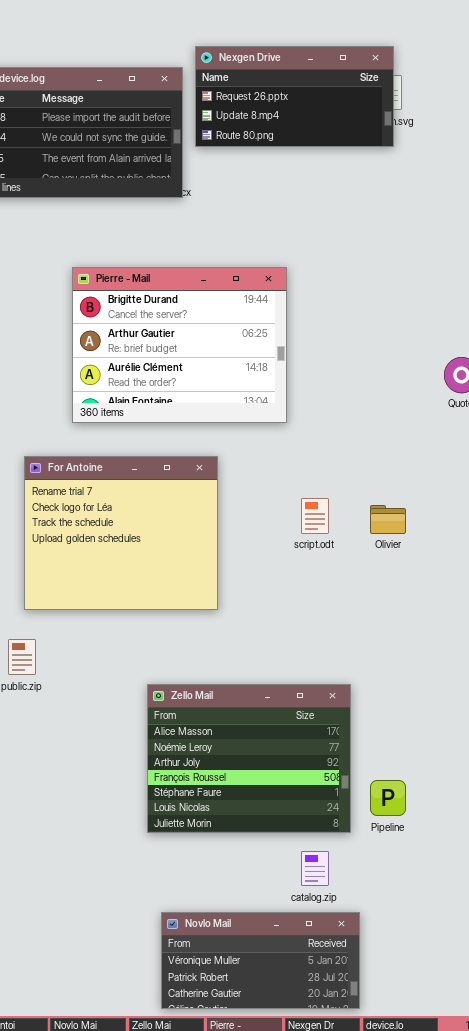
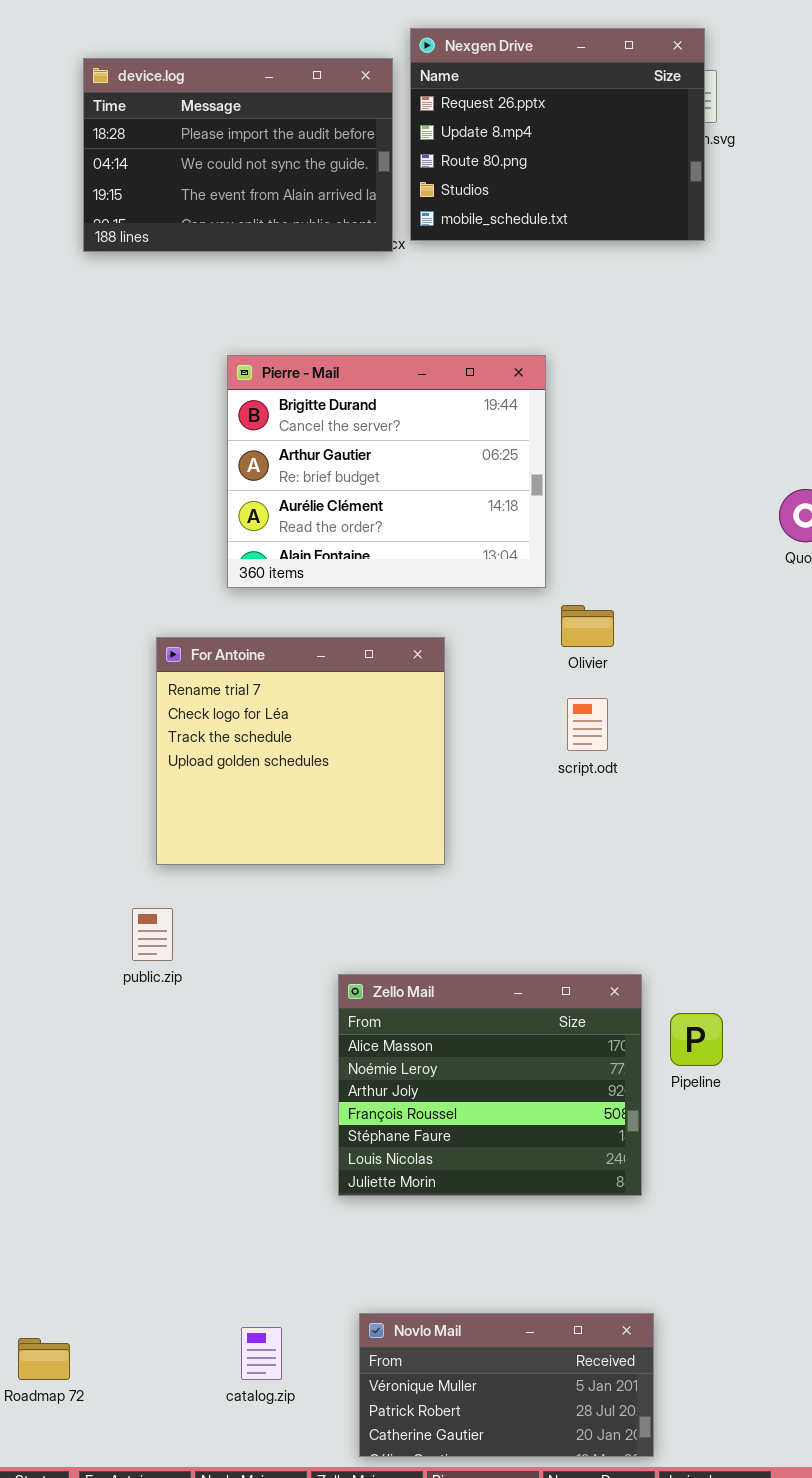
Nexgen Drive: [195,46,394,147] -> [410,28,705,241], resized
Olivier: [370,505,406,534] -> [561,605,614,647], moved
Pipeline: [370,780,406,816] -> [670,1013,723,1066], moved
catalog.zip: [301,851,329,886] -> [241,1327,282,1380], moved

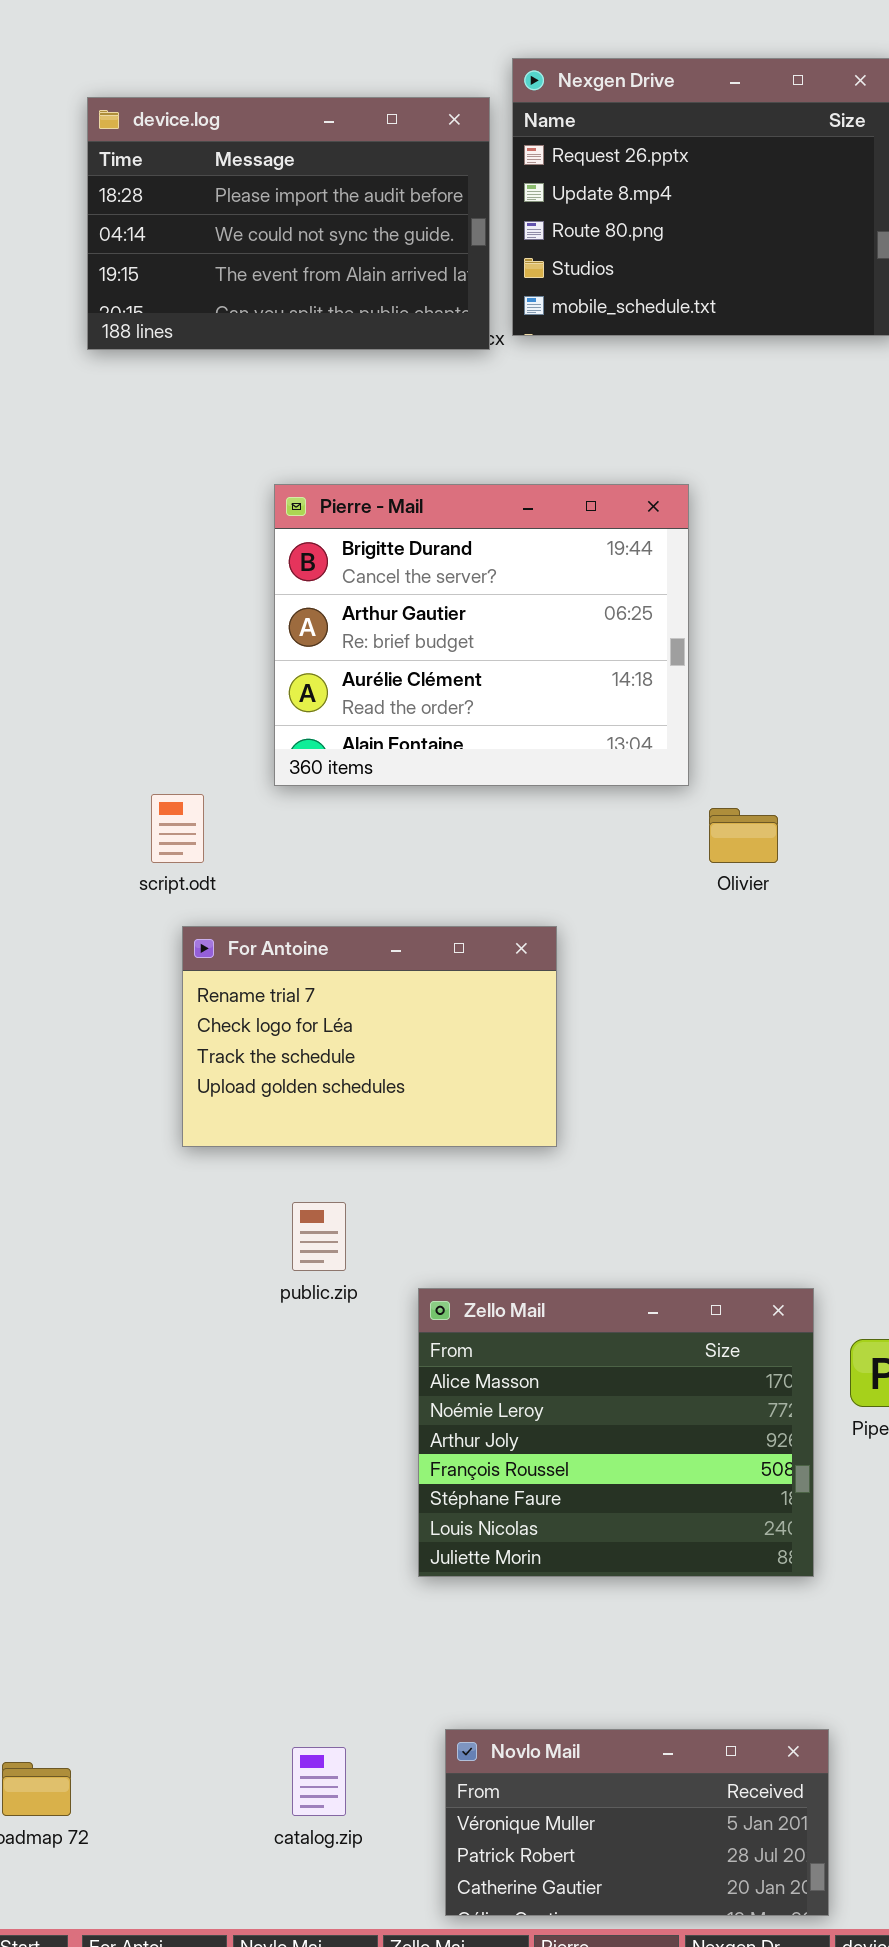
For Antoine: [156,637,445,865] -> [182,926,557,1147], resized
script.odt: [567,698,608,751] -> [151,794,204,863], moved
public.zip: [132,908,173,961] -> [292,1202,346,1271], moved

